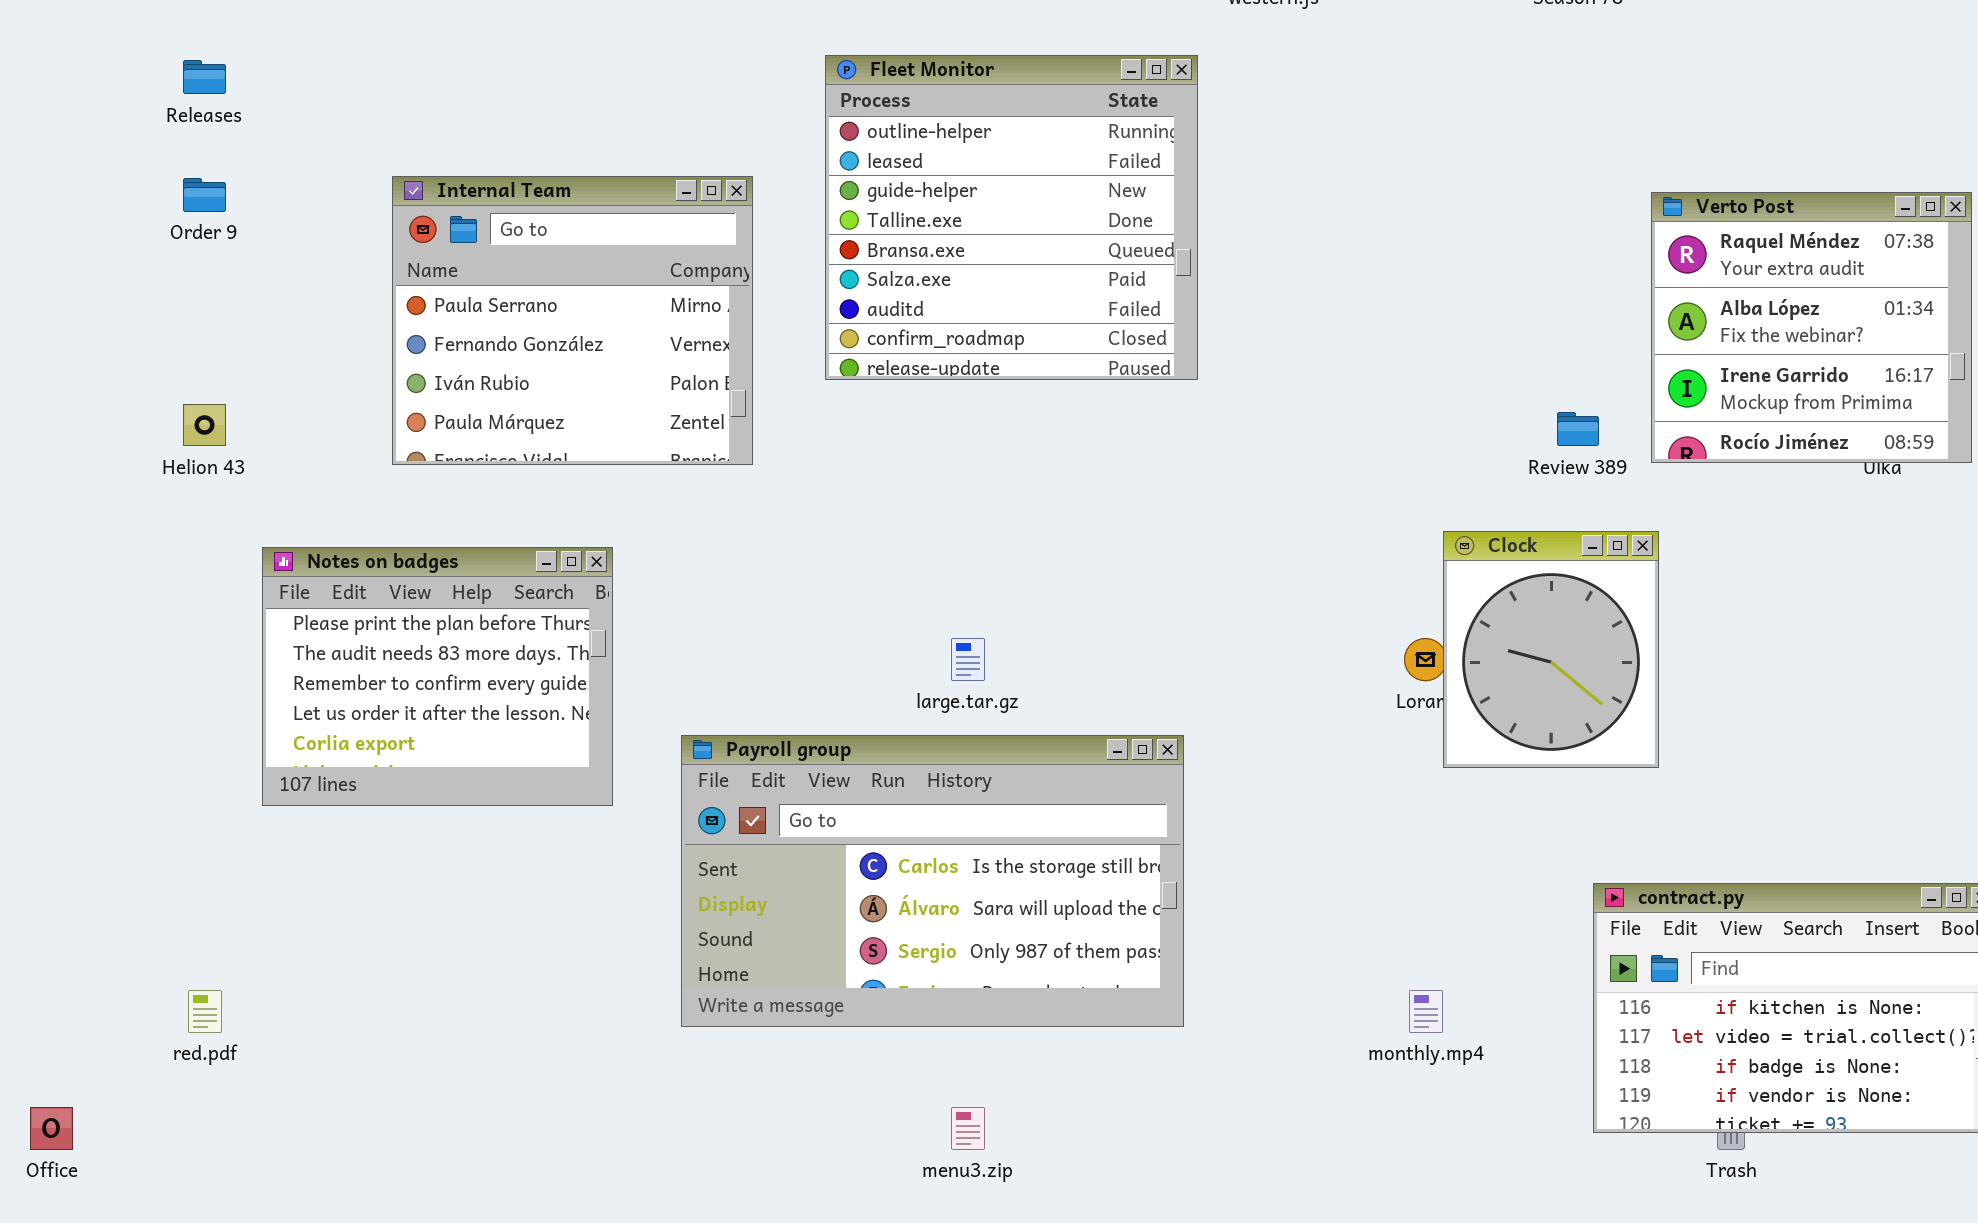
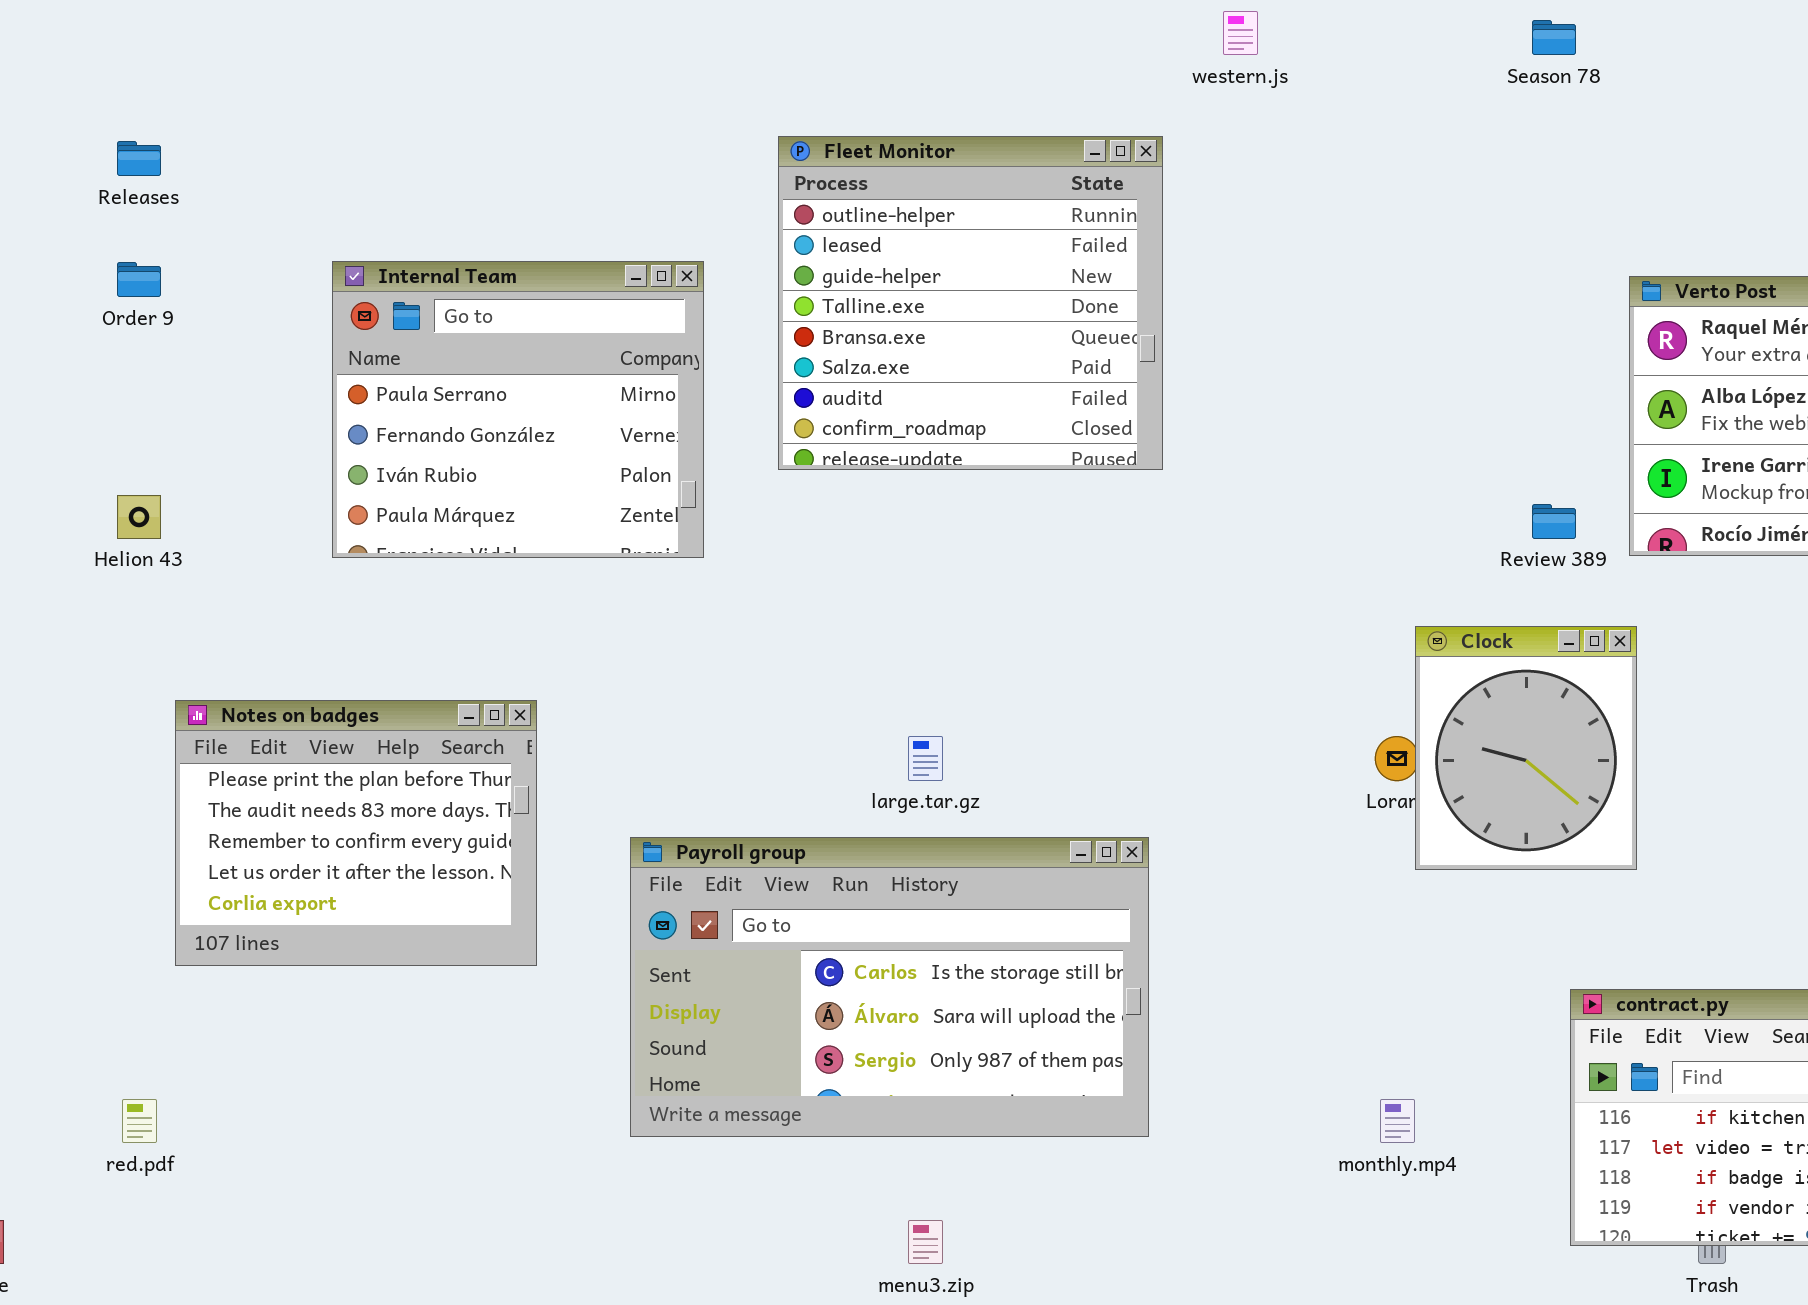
Notes on badges: [262,547,613,806] -> [175,700,537,966], moved

